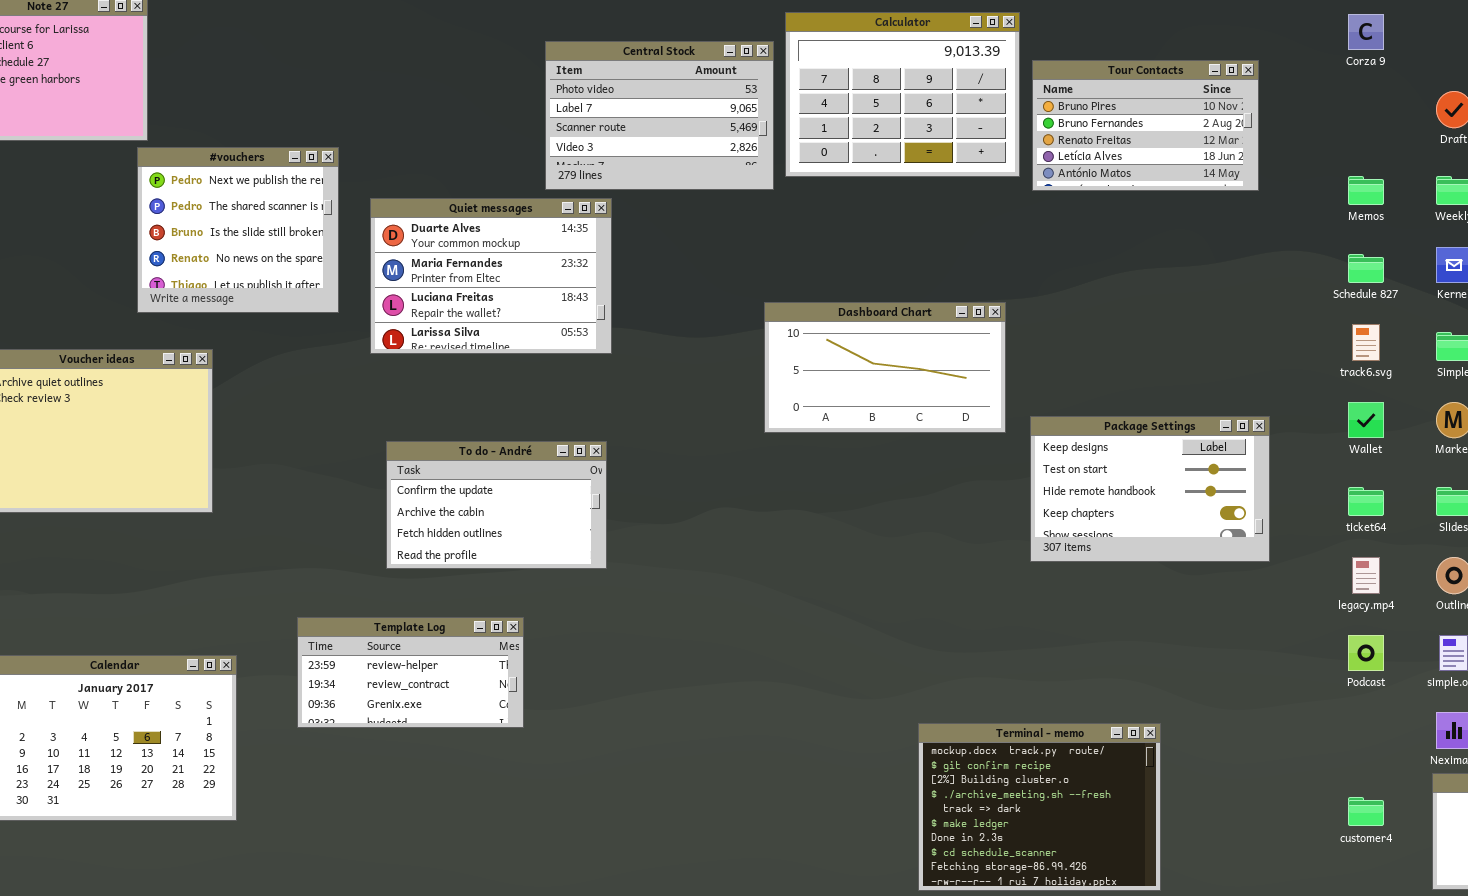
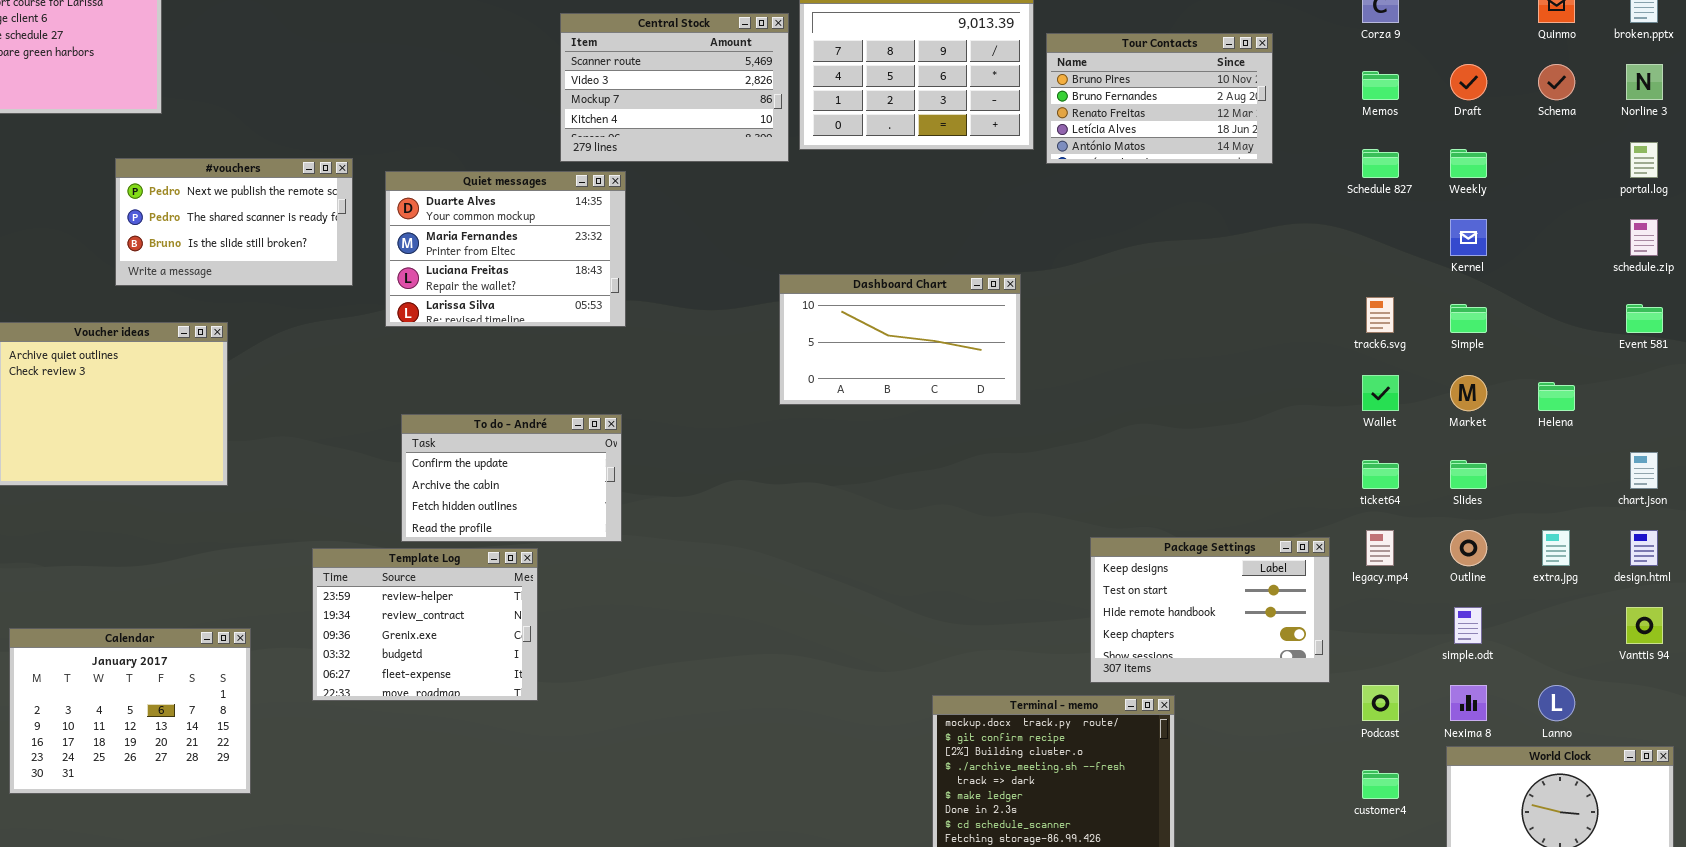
Central Stock: [545,41,774,190] -> [560,13,789,162], scrolled down 2 rows
#vouchers: [137,147,339,313] -> [115,158,353,286], resized
Memos: [1348,176,1384,205] -> [1362,71,1399,100], moved
Schedule 827: [1348,254,1384,283] -> [1362,149,1399,178], moved
Package Settings: [1030,416,1270,562] -> [1090,537,1330,683], moved
Template Log: [297,617,524,728] -> [312,548,538,701], resized
Podcast: [1348,635,1384,671] -> [1362,685,1399,721], moved

